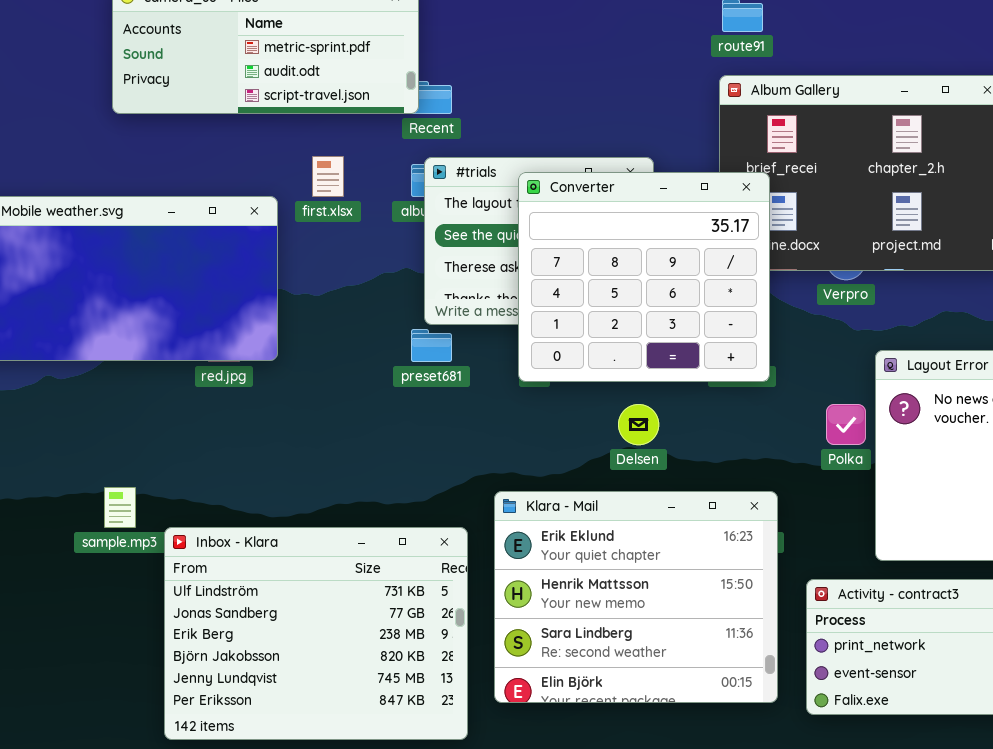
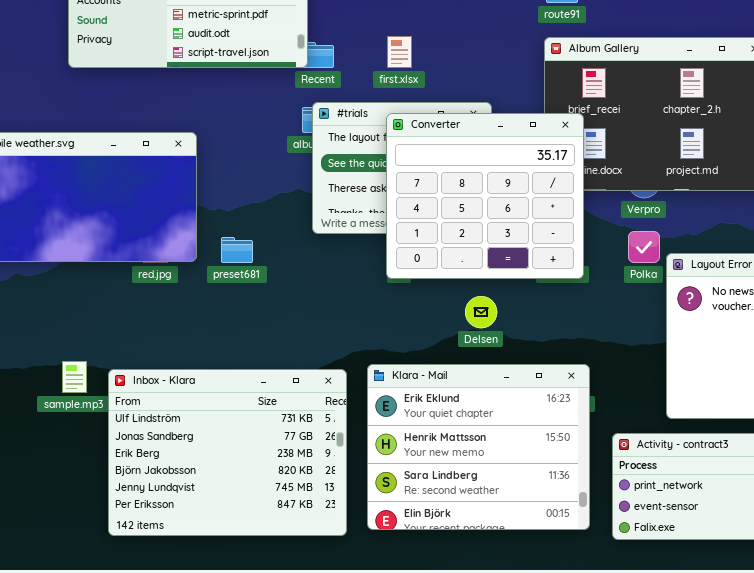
first.xlsx: [312,156,344,197] -> [387,36,412,68], moved
preset681: [411,329,452,362] -> [221,237,253,263], moved
Polka: [826,404,866,445] -> [628,231,660,263], moved
Inbox - Klara: [164,527,468,740] -> [108,369,347,536], moved

